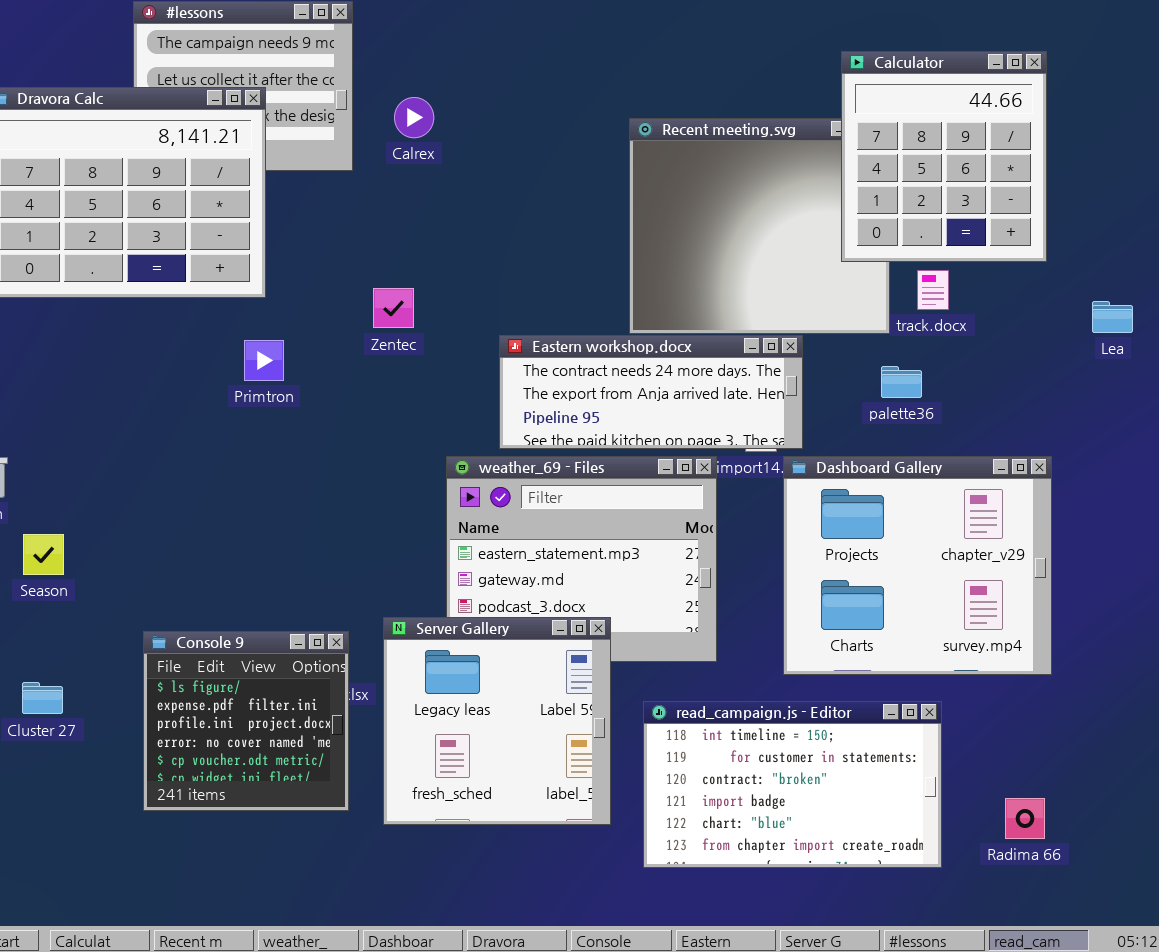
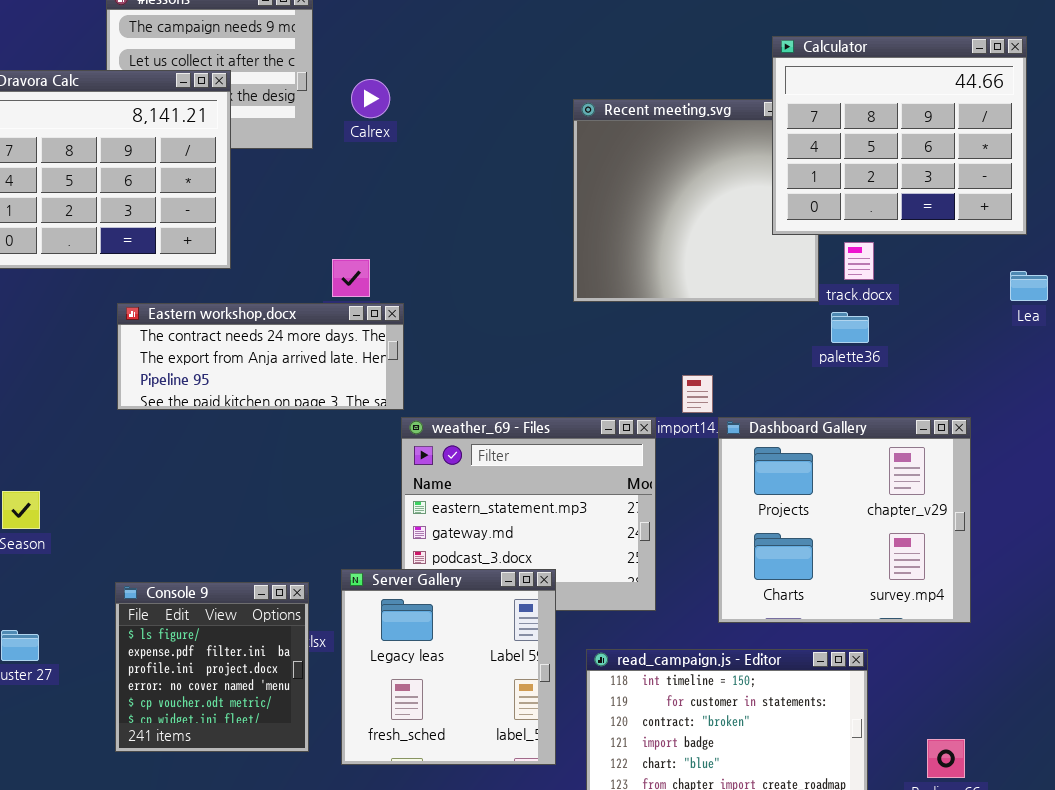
Calculator: [841,51,1047,262] -> [772,36,1027,235], resized
Eastern workshop.docx: [499,335,803,449] -> [117,303,404,410], moved
palette36: [881,366,922,398] -> [831,312,869,343], moved

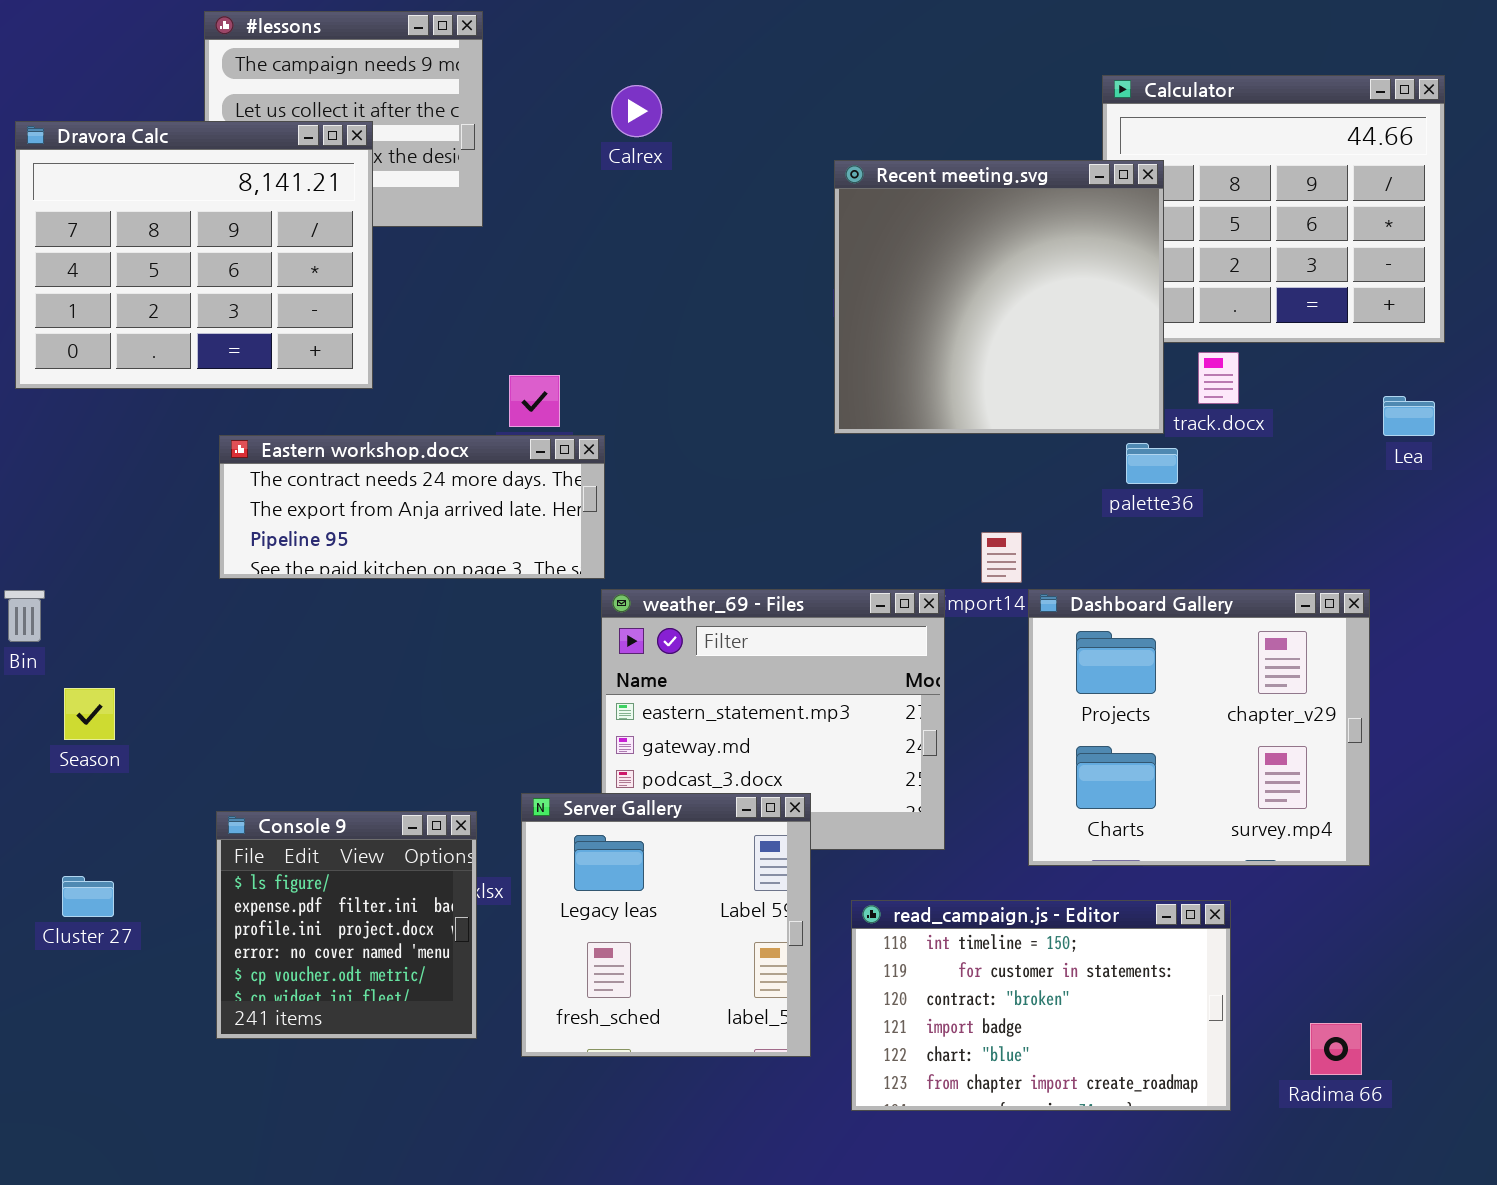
Calrex: [351,79,390,118] -> [611,85,662,137], moved
Recent meeting.svg: [573,99,819,302] -> [834,160,1164,434], raised
Lea: [1010,271,1048,301] -> [1383,396,1435,436], moved
palette36: [831,312,869,343] -> [1126,443,1178,484], moved

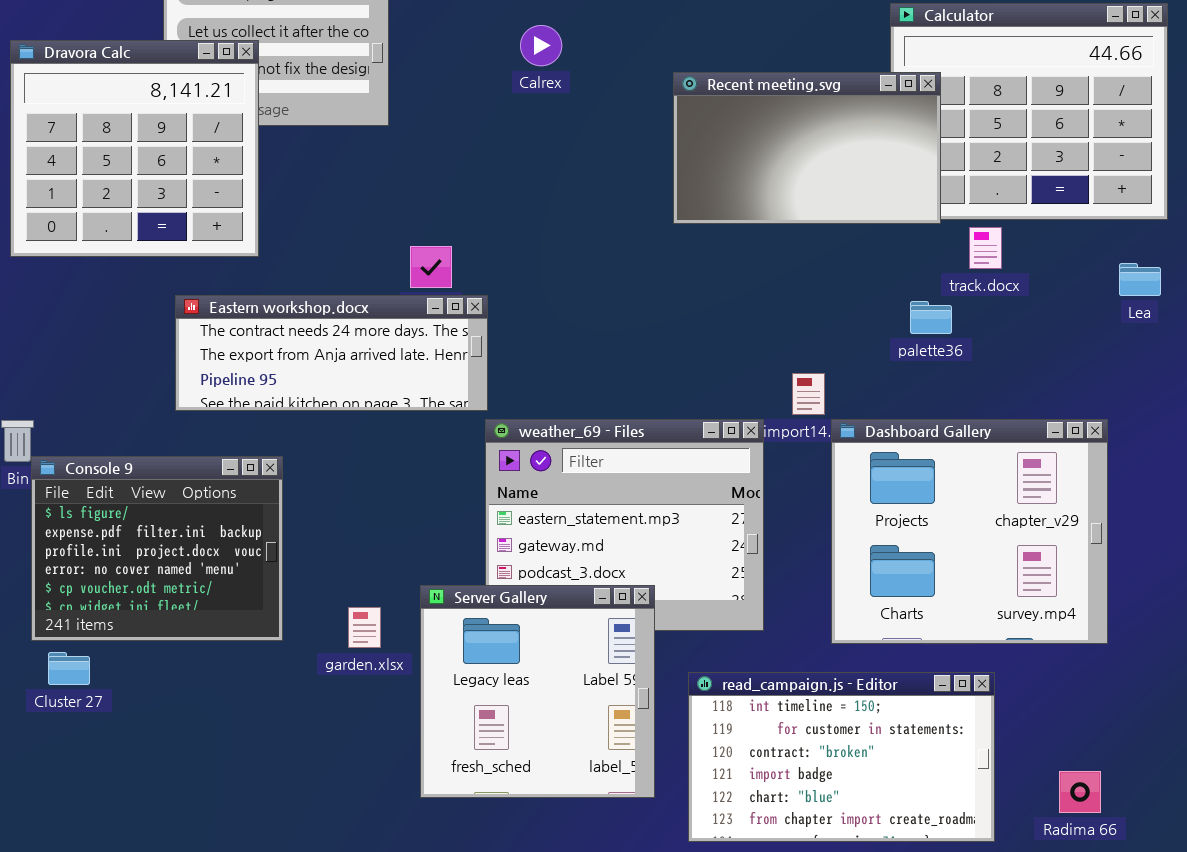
Calrex: [611,85,662,137] -> [520,25,562,66], moved
Dravora Calc: [15,121,373,389] -> [10,40,259,257], resized
Recent meeting.svg: [834,160,1164,434] -> [673,72,941,224], resized
Console 9: [216,811,477,1039] -> [31,456,283,641], moved, resized

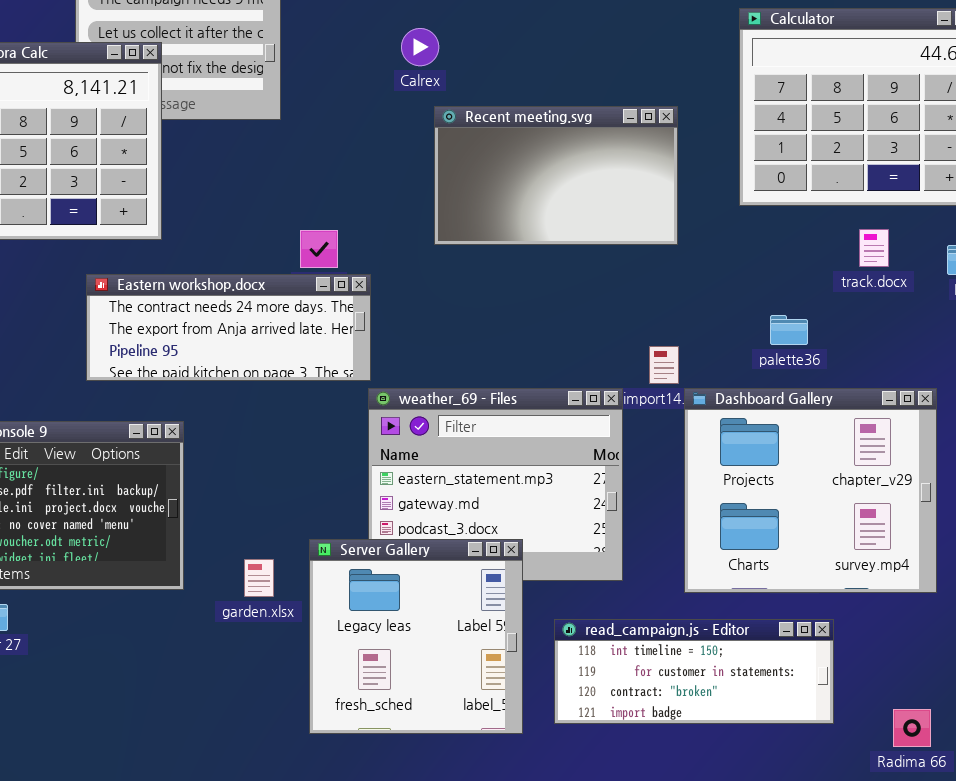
Recent meeting.svg: [673,72,941,224] -> [434,106,678,245], moved
track.docx: [969,227,1002,269] -> [859,229,889,267], moved
palette36: [910,301,952,334] -> [770,315,808,345], moved
read_campaign.js - Editor: [688,672,995,842] -> [554,619,834,724], resized

